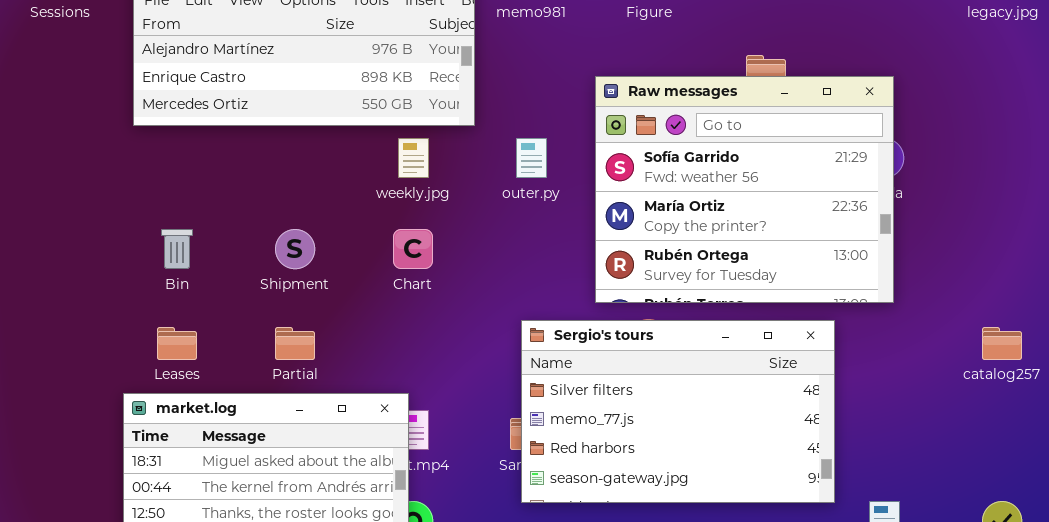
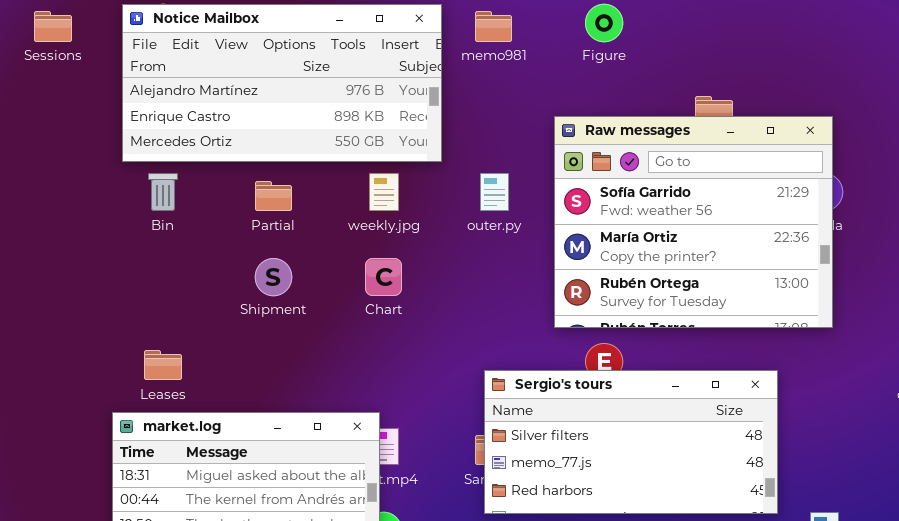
Bin: [161,229,193,269] -> [148,173,178,211], moved
Sergio's tours: [521,320,835,503] -> [484,370,778,514], resized
Partial: [275,327,315,360] -> [255,181,292,211], moved

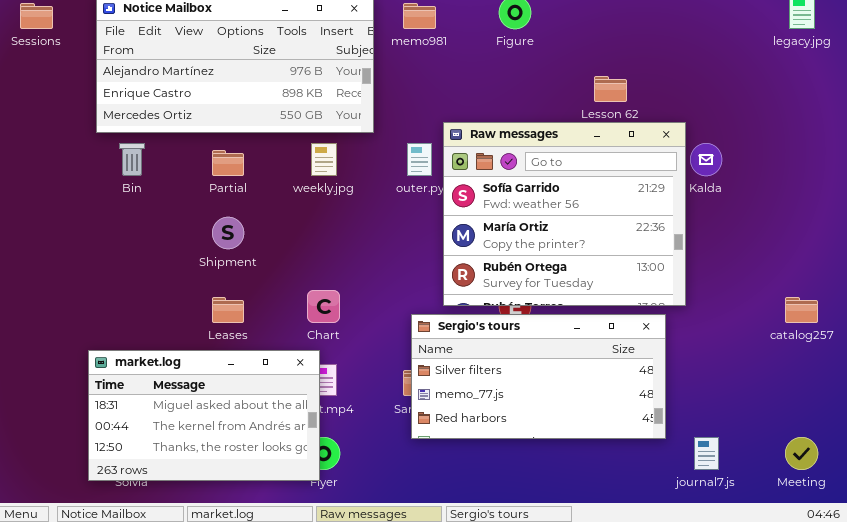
Raw messages: [554,116,833,328] -> [443,122,686,306], moved
Chart: [365,258,402,296] -> [307,290,340,323], moved
Leases: [144,350,182,380] -> [212,297,244,323], moved

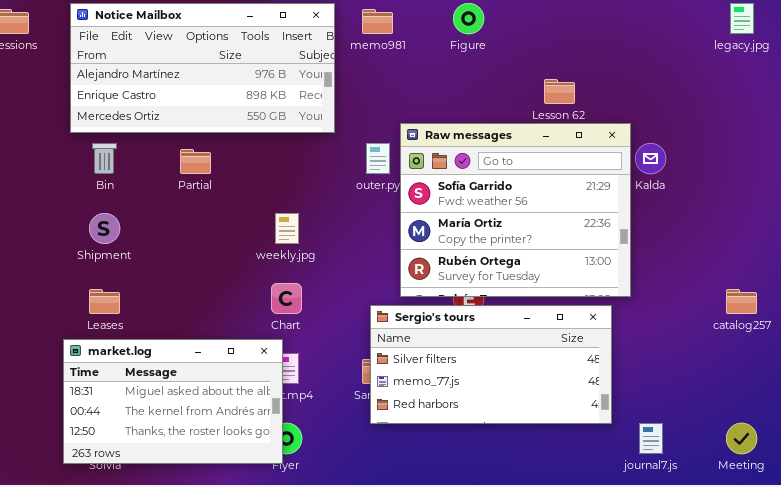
weekly.jpg: [311,143,337,176] -> [275,213,299,244], moved
Shipment: [212,217,244,249] -> [89,213,120,244], moved
Leases: [212,297,244,323] -> [89,289,120,314], moved

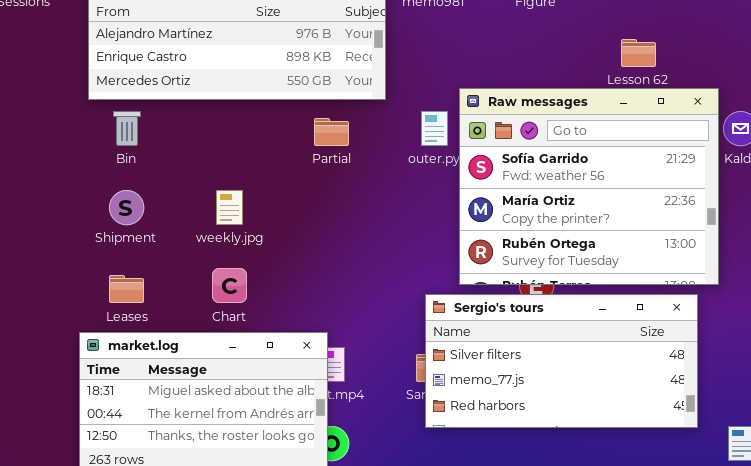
Partial: [180,149,211,174] -> [314,118,349,146], moved
weekly.jpg: [275,213,299,244] -> [216,190,243,225], moved
Chart: [271,283,302,314] -> [212,268,247,303], moved

